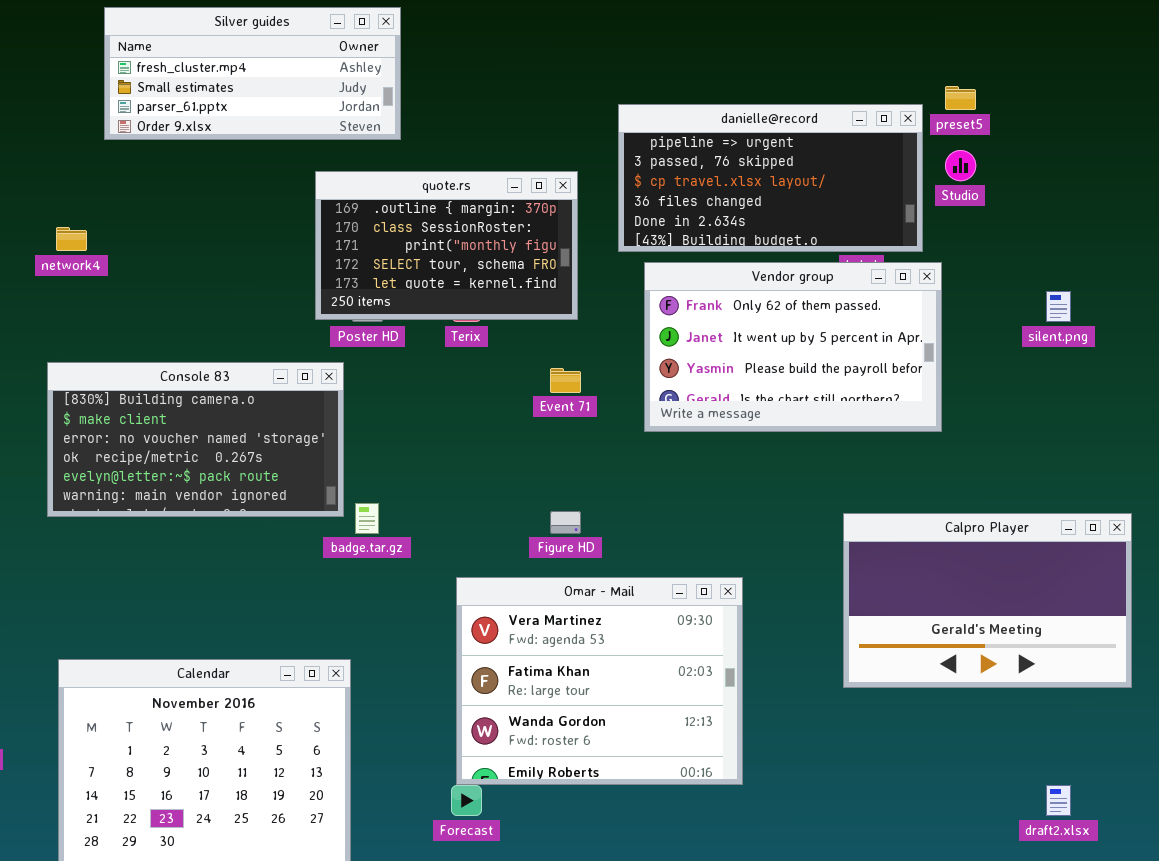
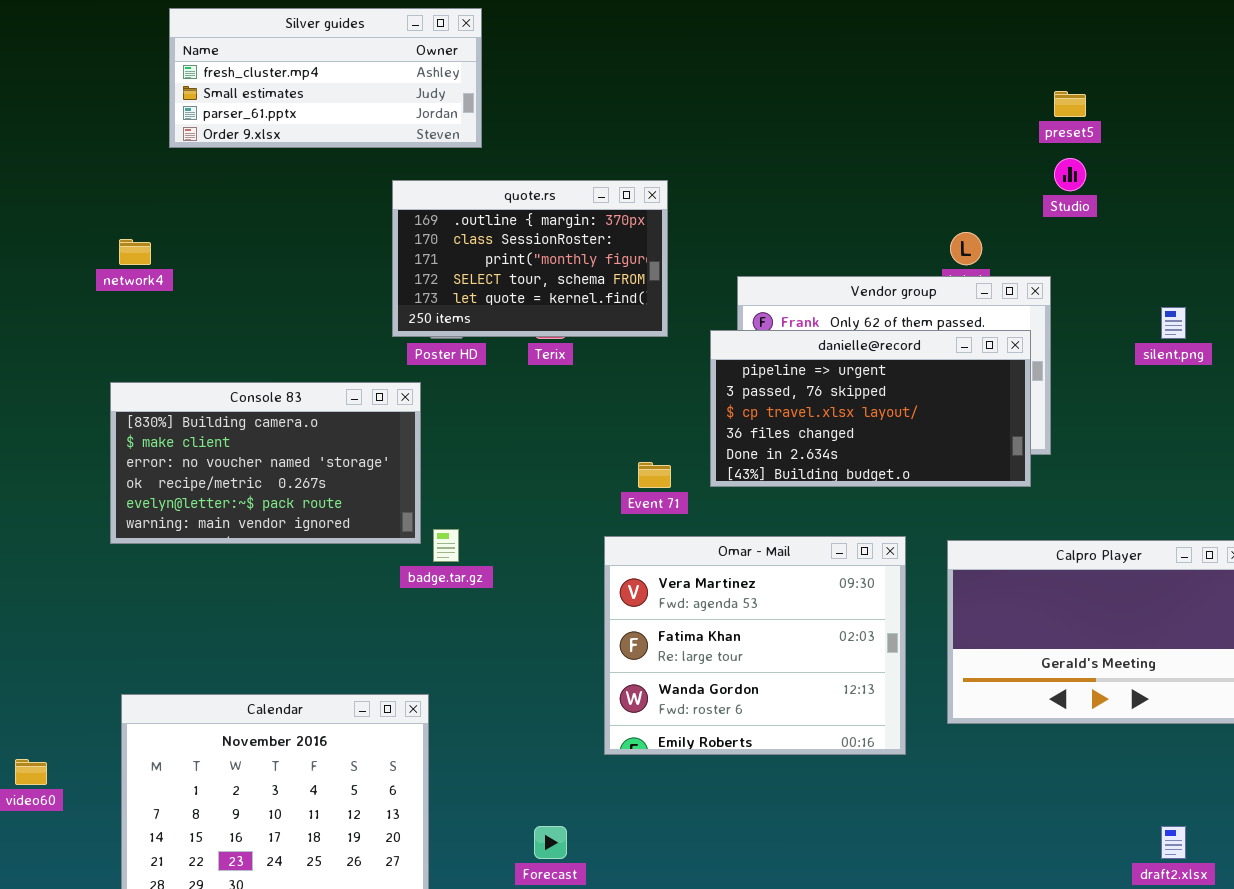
danielle@record: [618,104,923,252] -> [710,330,1031,487], moved
Event 71: [550,368,581,393] -> [638,462,671,488], moved
Omar - Mail: [456,577,743,785] -> [604,536,906,755], moved

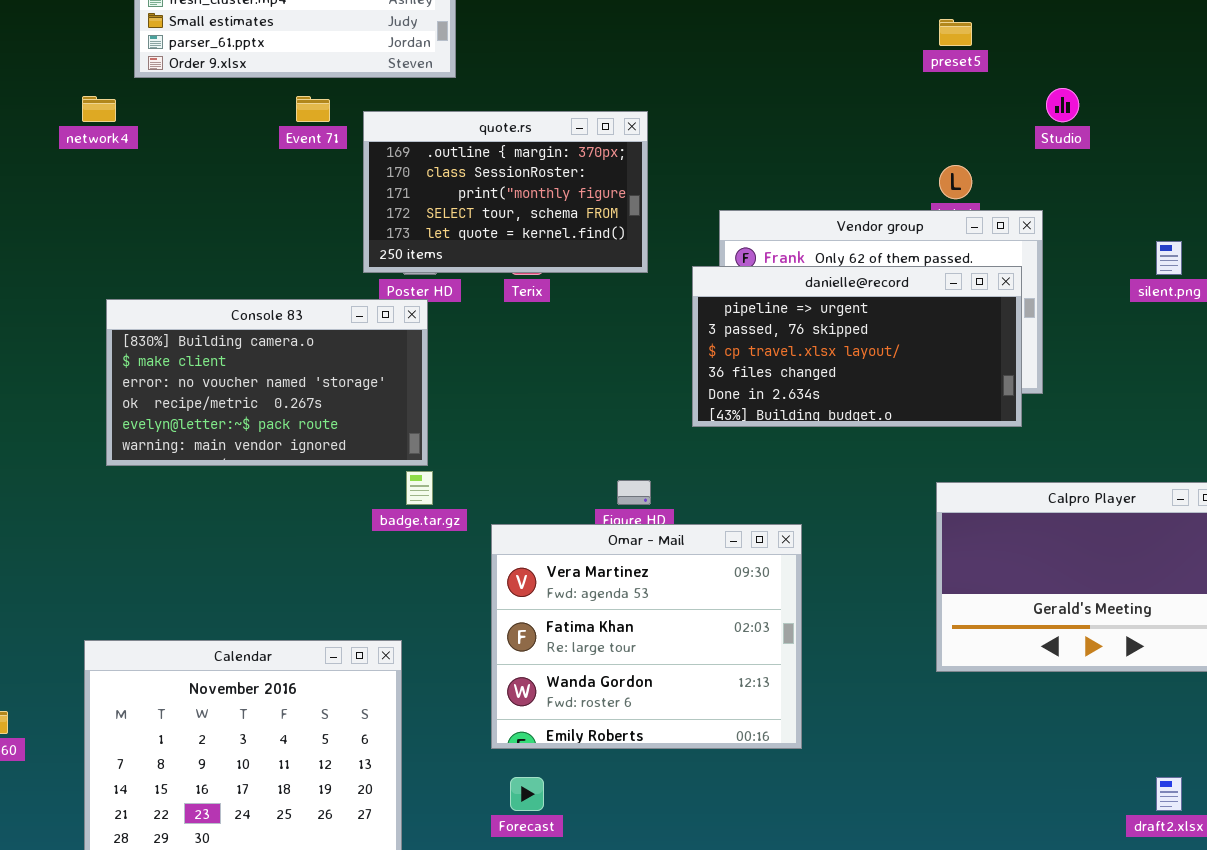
preset5: [1054,91,1086,117] -> [939,19,972,46], moved
network4: [119,239,151,265] -> [82,96,116,122], moved
Console 83: [110,382,421,544] -> [106,299,428,466], moved
Event 71: [638,462,671,488] -> [296,96,330,122], moved
Omar - Mail: [604,536,906,755] -> [491,524,802,749], moved

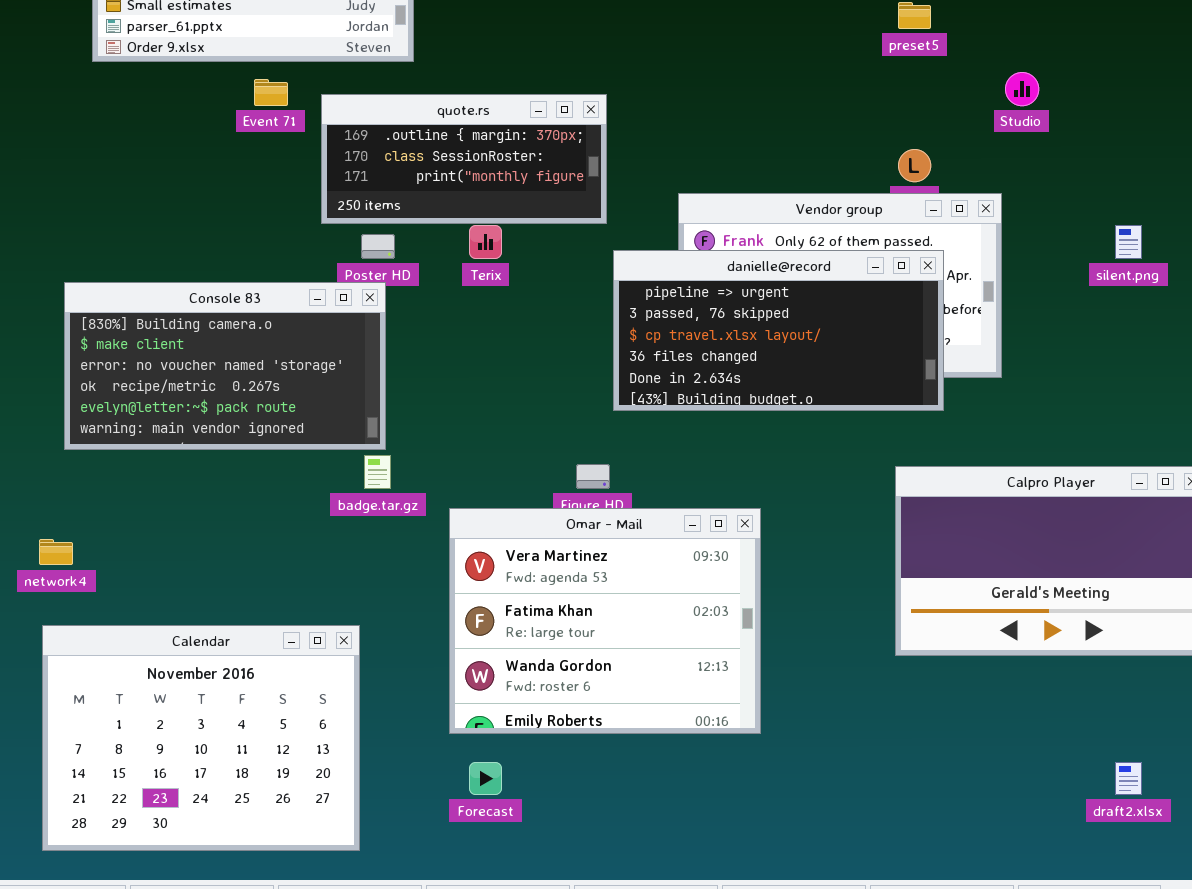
network4: [82,96,116,122] -> [39,539,73,565], moved
quote.rs: [363,111,648,273] -> [321,94,607,224], resized
danielle@record: [692,266,1022,427] -> [613,250,944,411], moved

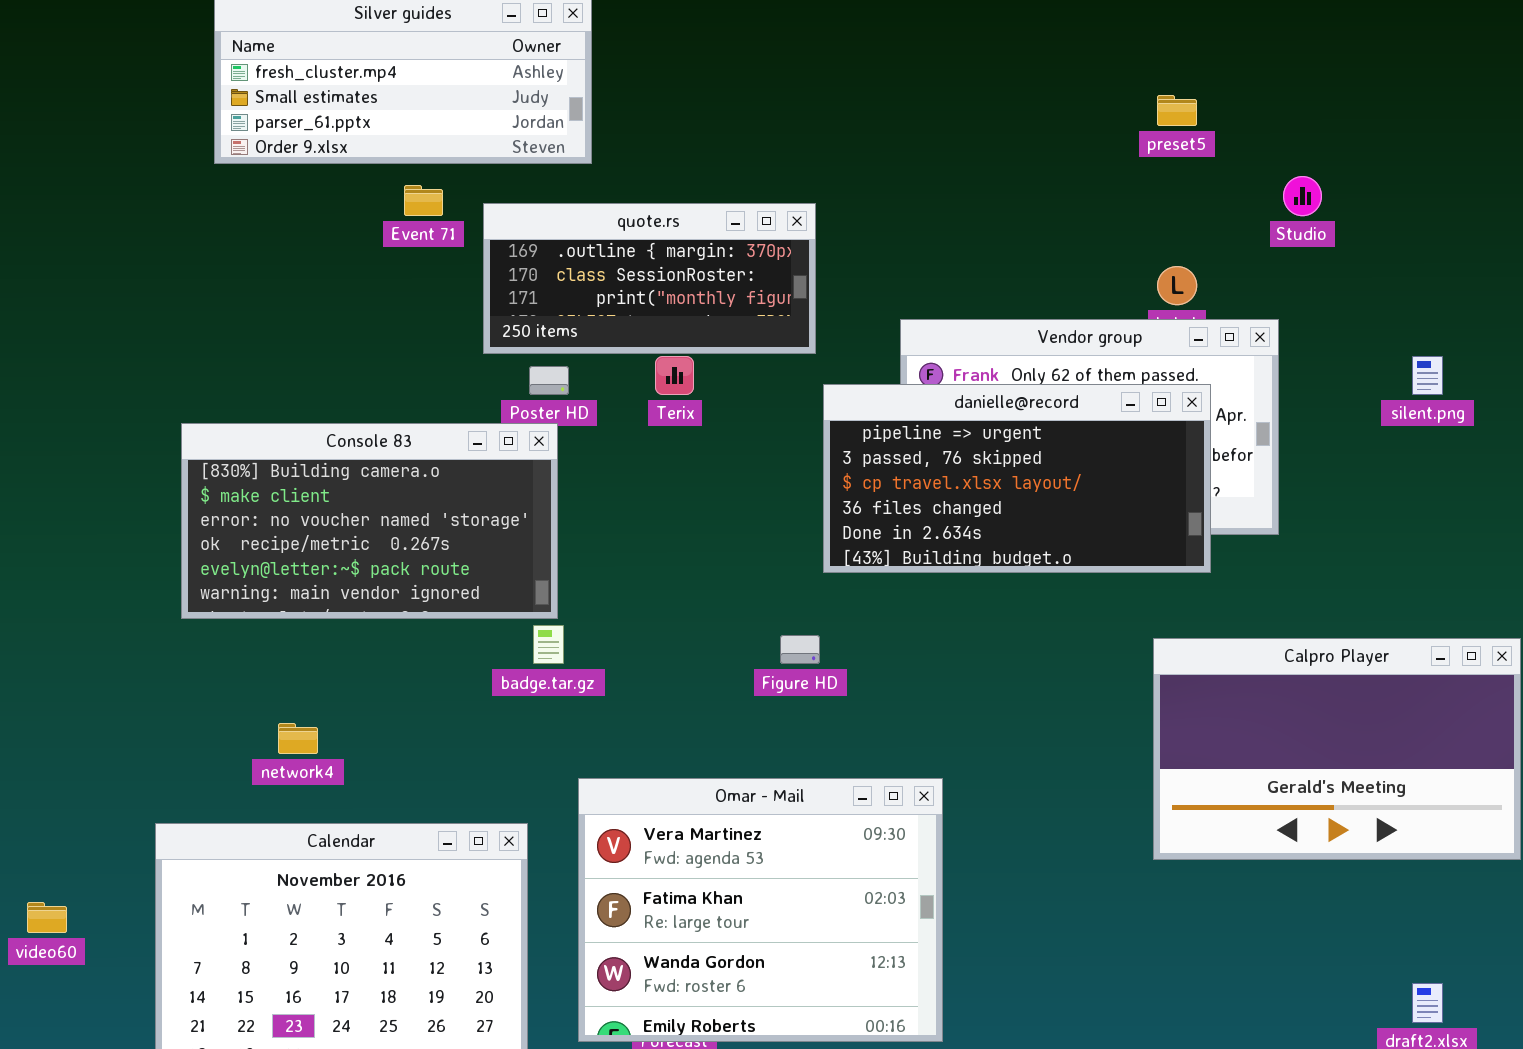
Omar - Mail: [449,508,761,734] -> [578,778,943,1042], moved
network4: [39,539,73,565] -> [278,723,318,754], moved

